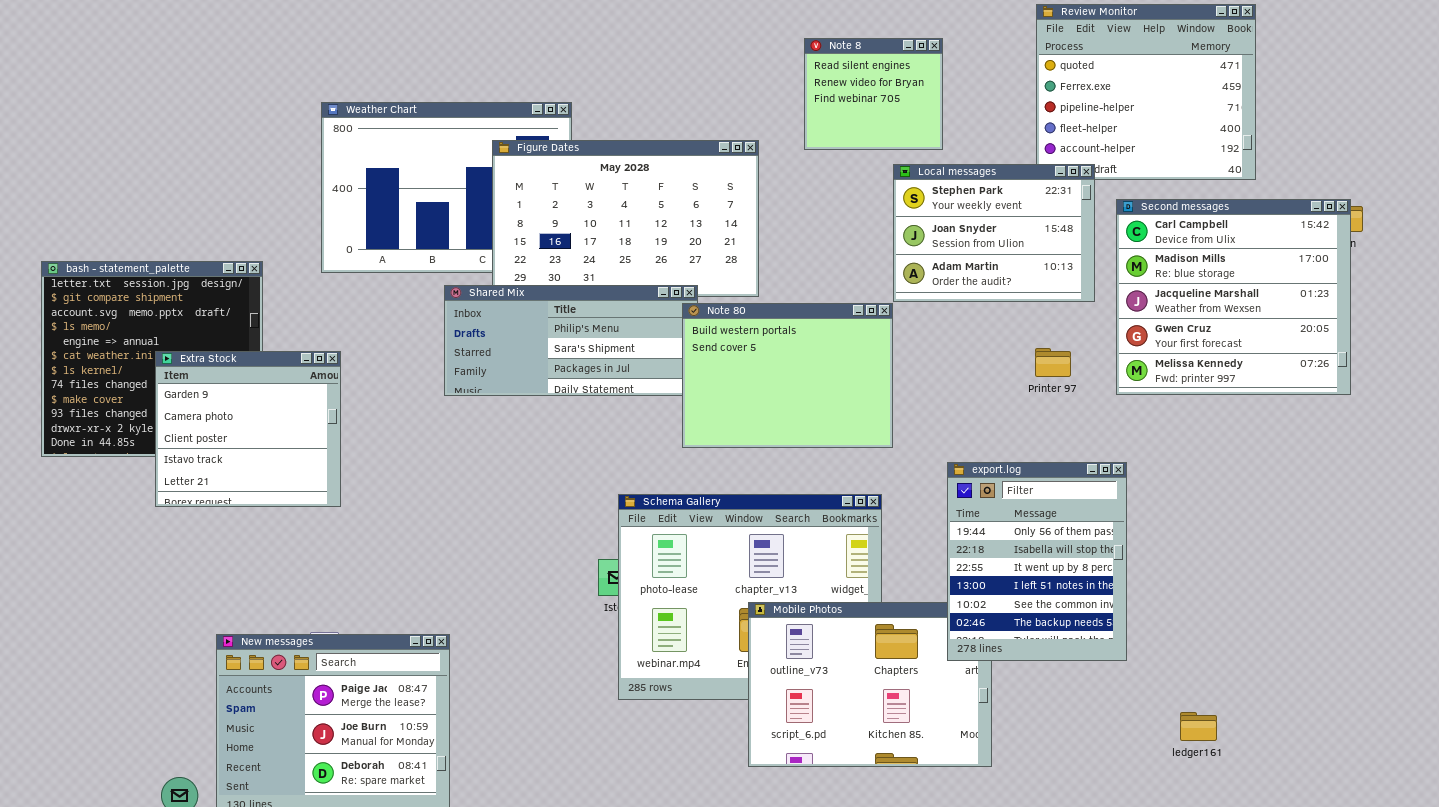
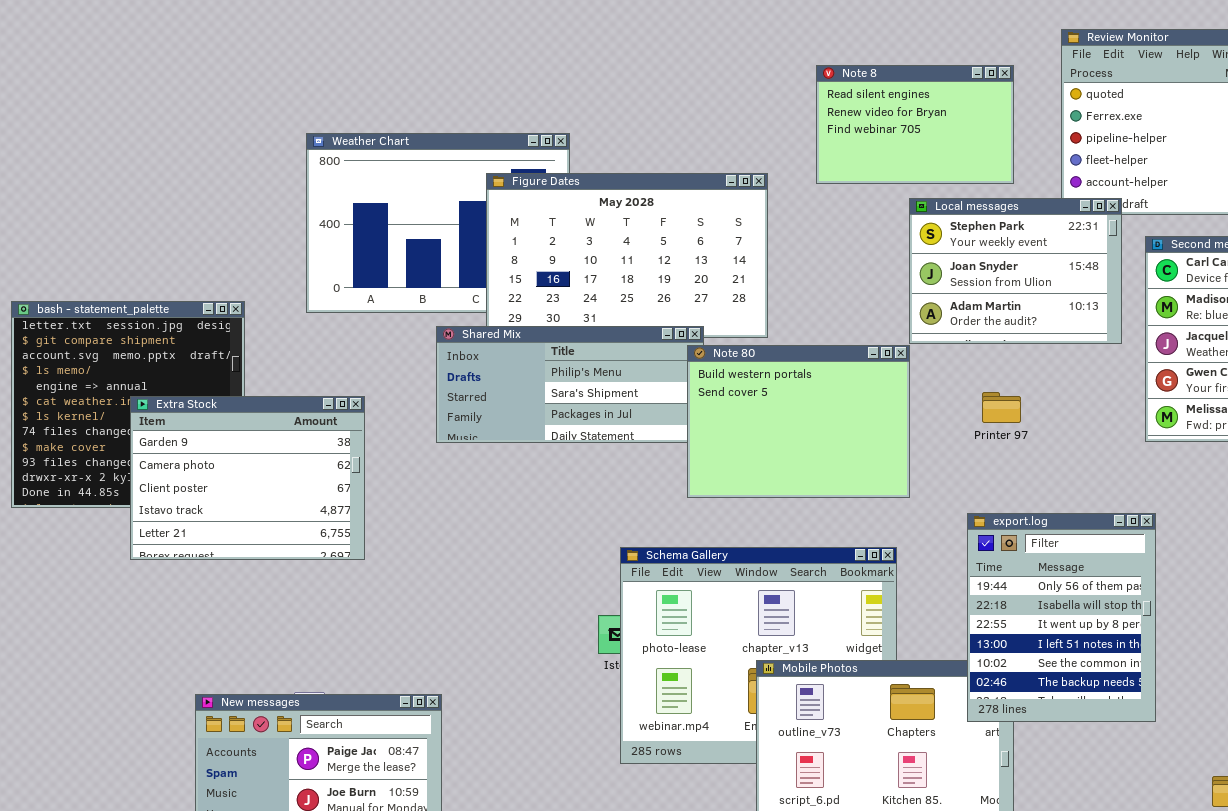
Note 8: [804,38,943,150] -> [816,65,1014,184], resized
Printer 97: [1035,348,1071,377] -> [982,392,1021,423], moved
Extra Stock: [155,351,341,507] -> [130,396,365,560], resized

